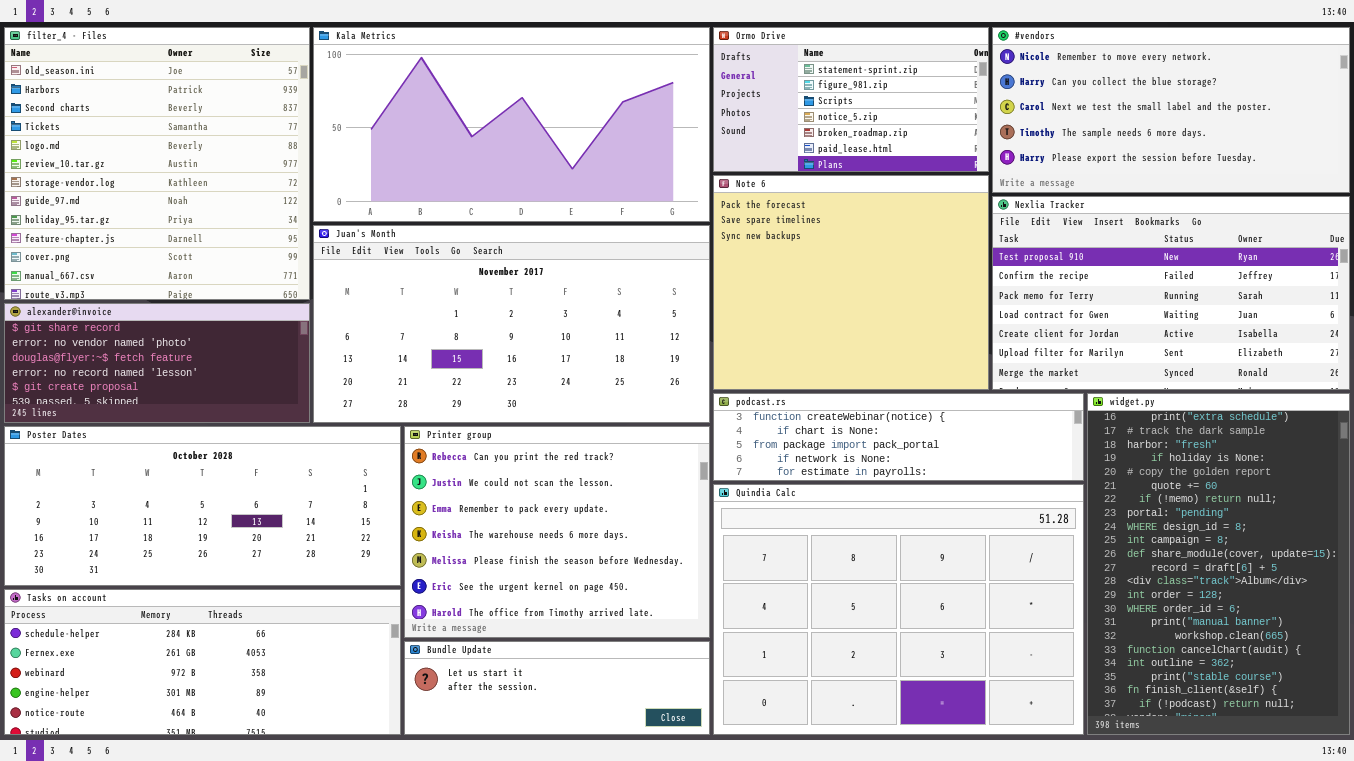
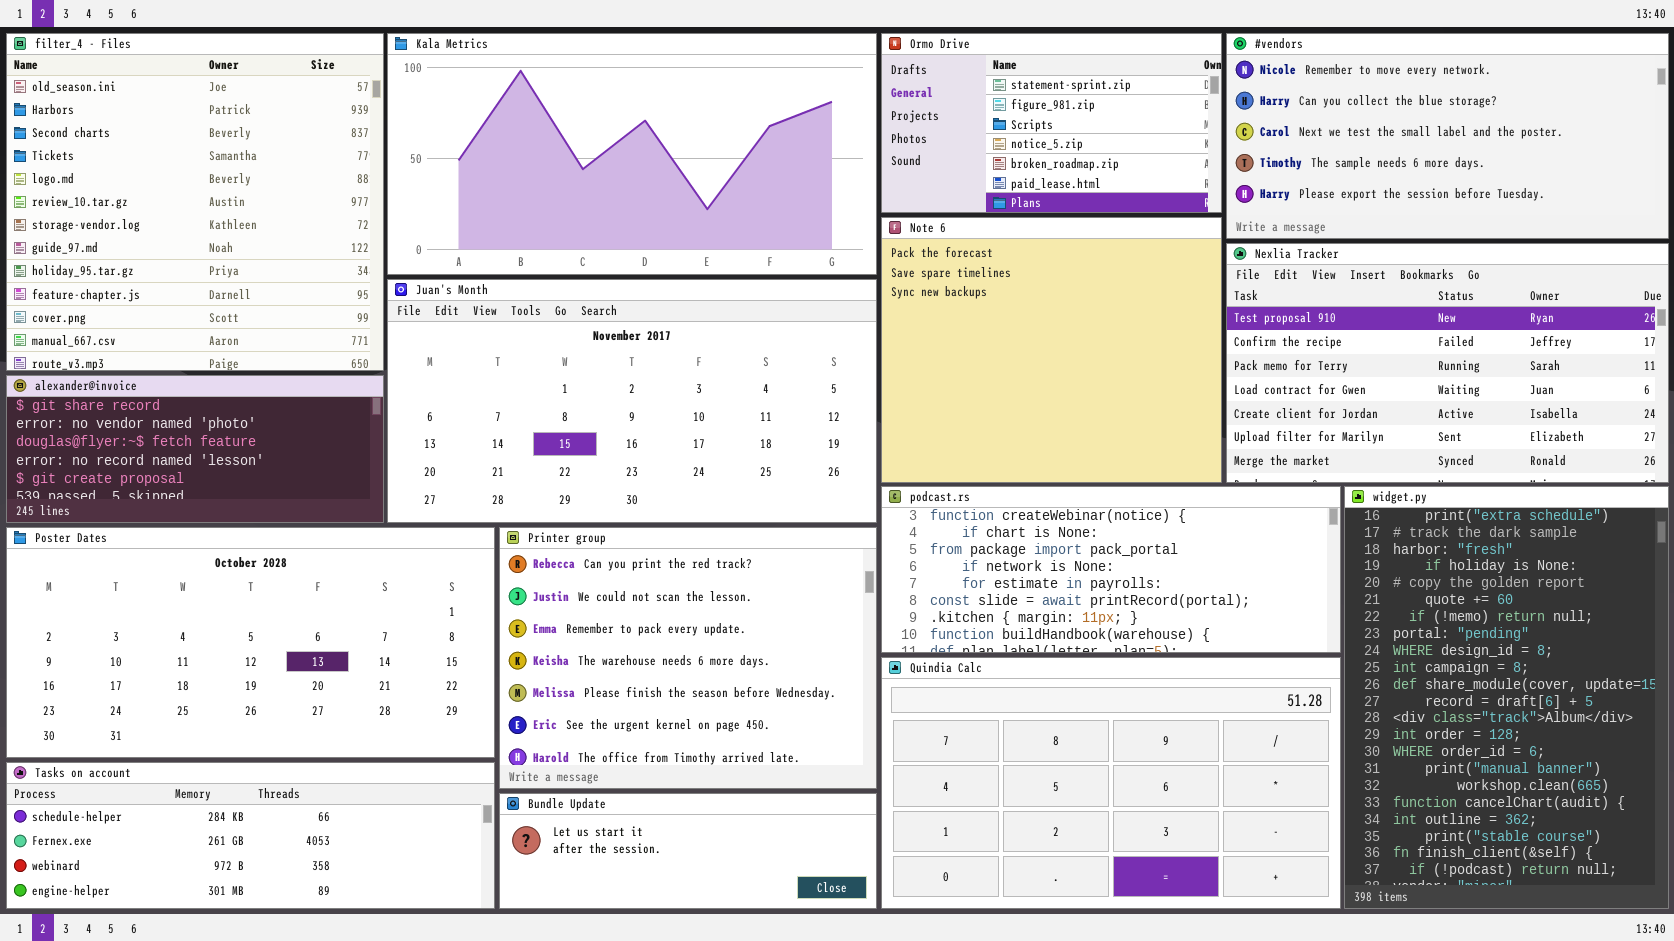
podcast.rs: [713,393,1084,481] -> [881,486,1341,653], resized
Poster Dates: [4,426,401,586] -> [6,527,495,758], resized
Quindia Calc: [713,484,1084,735] -> [881,657,1341,909], resized
Tasks on account: [4,589,401,735] -> [6,762,495,909], resized

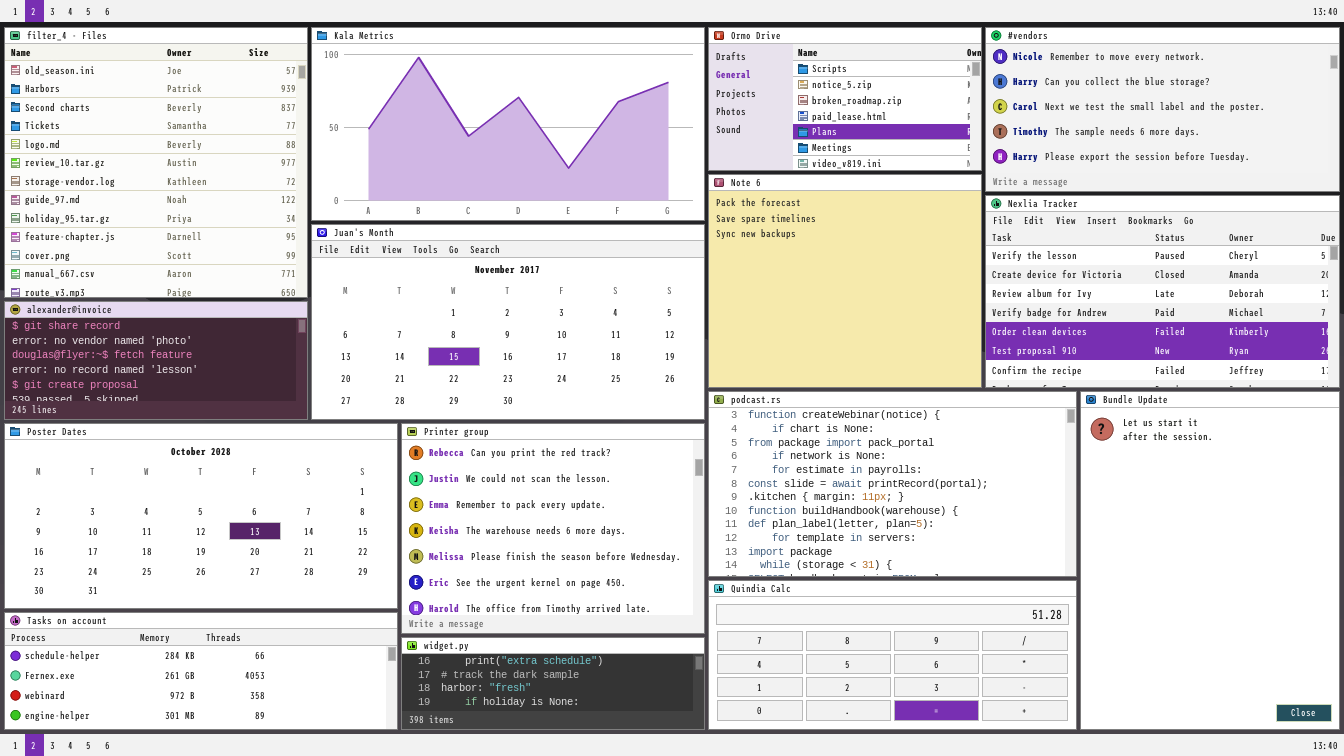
Ormo Drive: [881,33,1222,213] -> [708,27,982,171], scrolled down 2 rows
Nexlia Tracker: [1226,243,1669,483] -> [985,195,1340,388], scrolled up 5 rows
podcast.rs: [881,486,1341,653] -> [708,391,1077,577], resized
widget.py: [1344,486,1669,909] -> [401,637,705,730], moved, resized
Quindia Calc: [881,657,1341,909] -> [708,580,1077,730], resized
Bundle Update: [499,793,877,909] -> [1080,391,1340,730], moved, resized

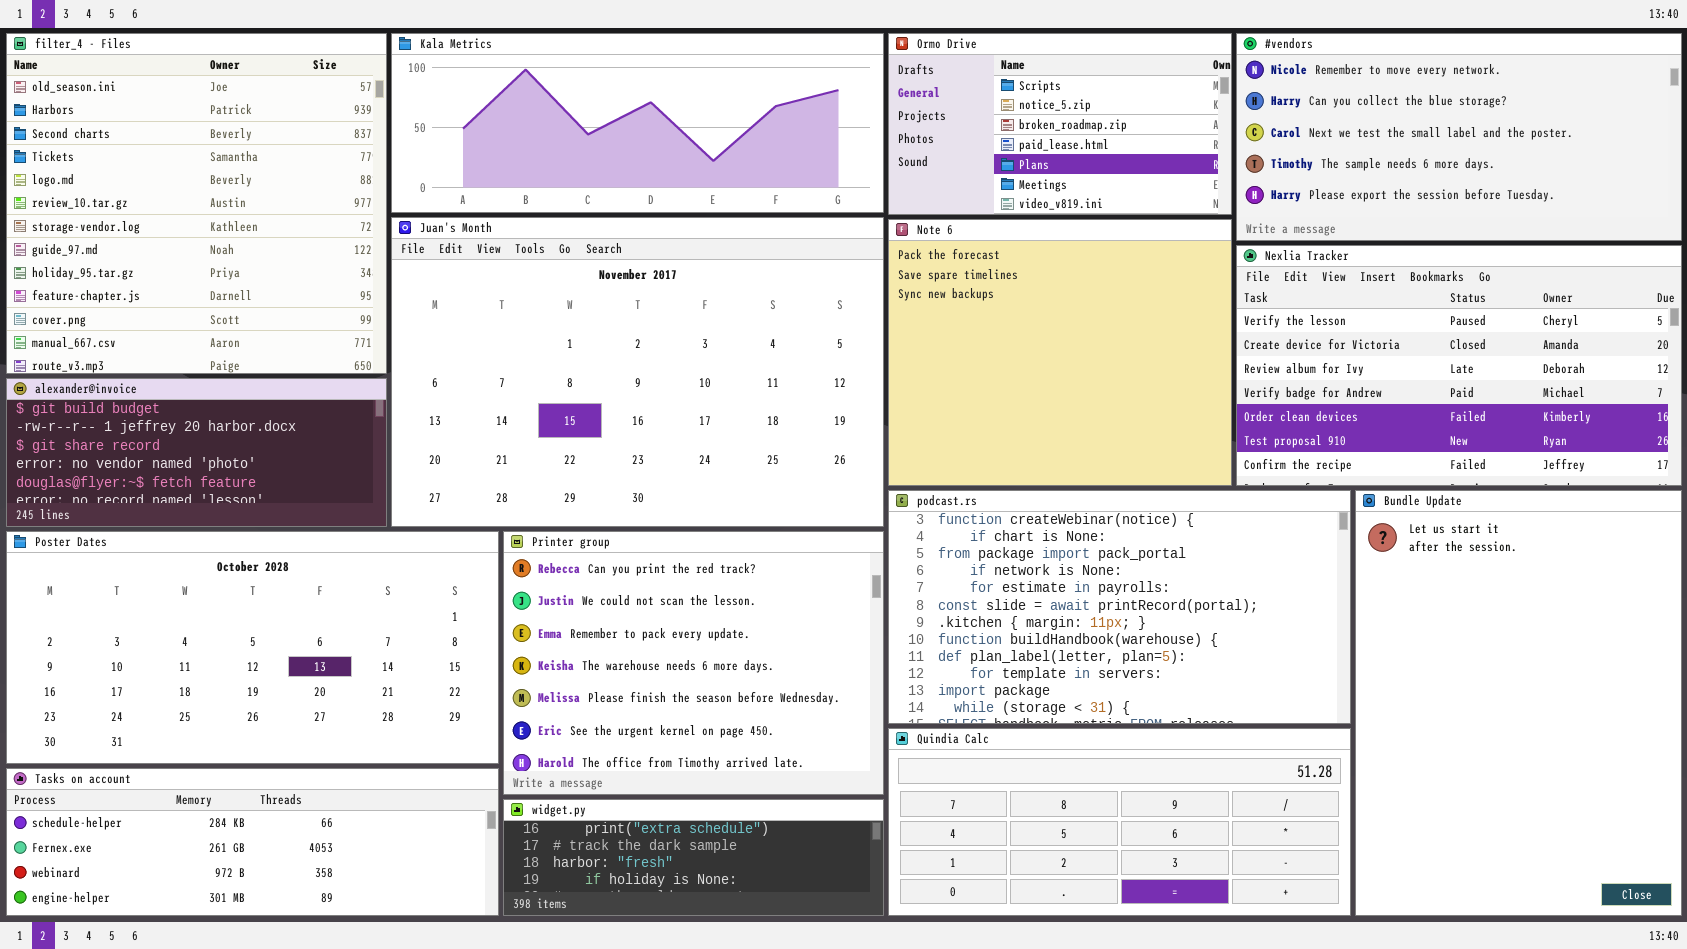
Kala Metrics: [311,27,705,221] -> [391,33,884,213], resized
Juan's Month: [311,224,705,420] -> [391,217,884,527], resized
alexander@invoice: [4,301,308,420] -> [6,378,387,527], scrolled up 2 rows

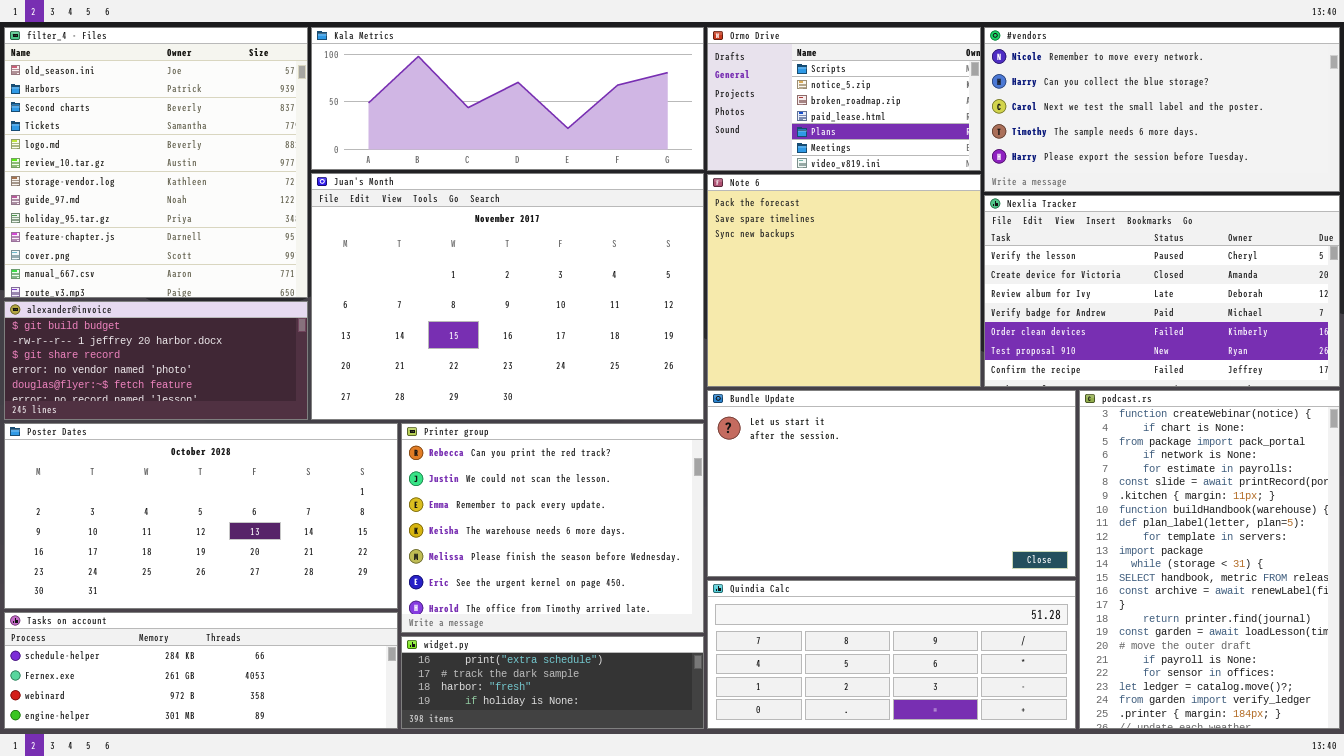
podcast.rs: [888,490,1351,724] -> [1079,390,1340,729], moved, resized
Bundle Update: [1355,490,1682,916] -> [707,390,1076,577], moved, resized

